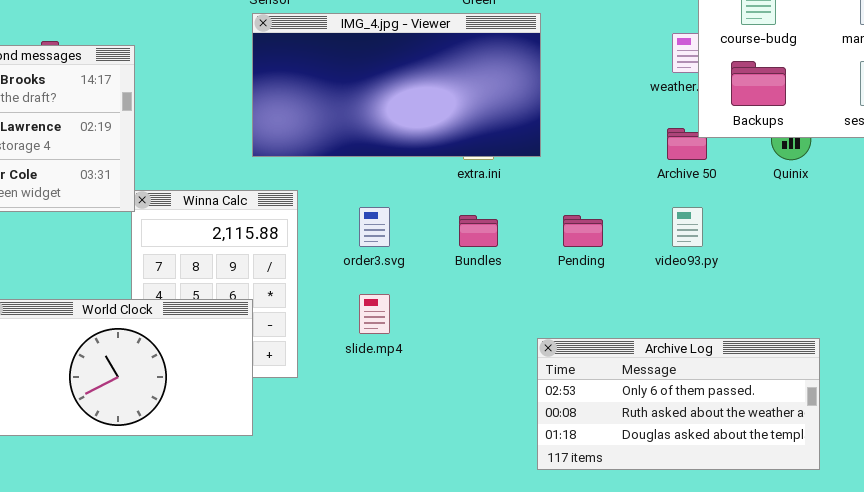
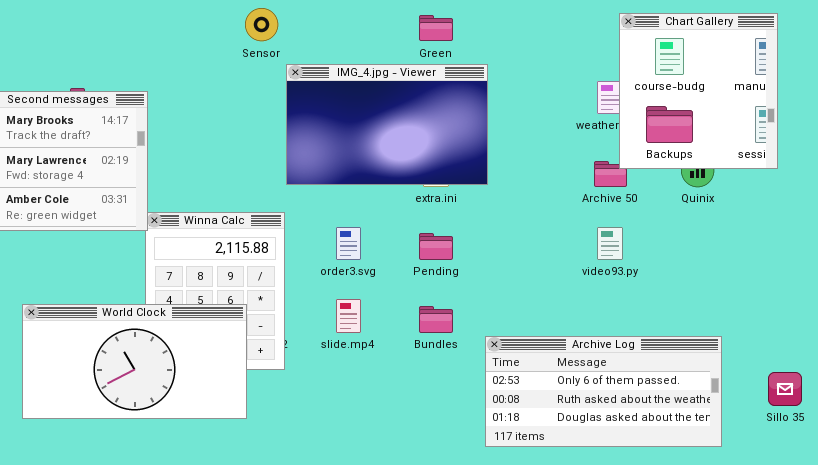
IMG_4.jpg - Viewer: [252,13,541,157] -> [286,64,488,185], resized
Bundles: [459,215,498,247] -> [419,306,453,333], moved
Pending: [563,215,603,247] -> [419,233,453,260], moved

